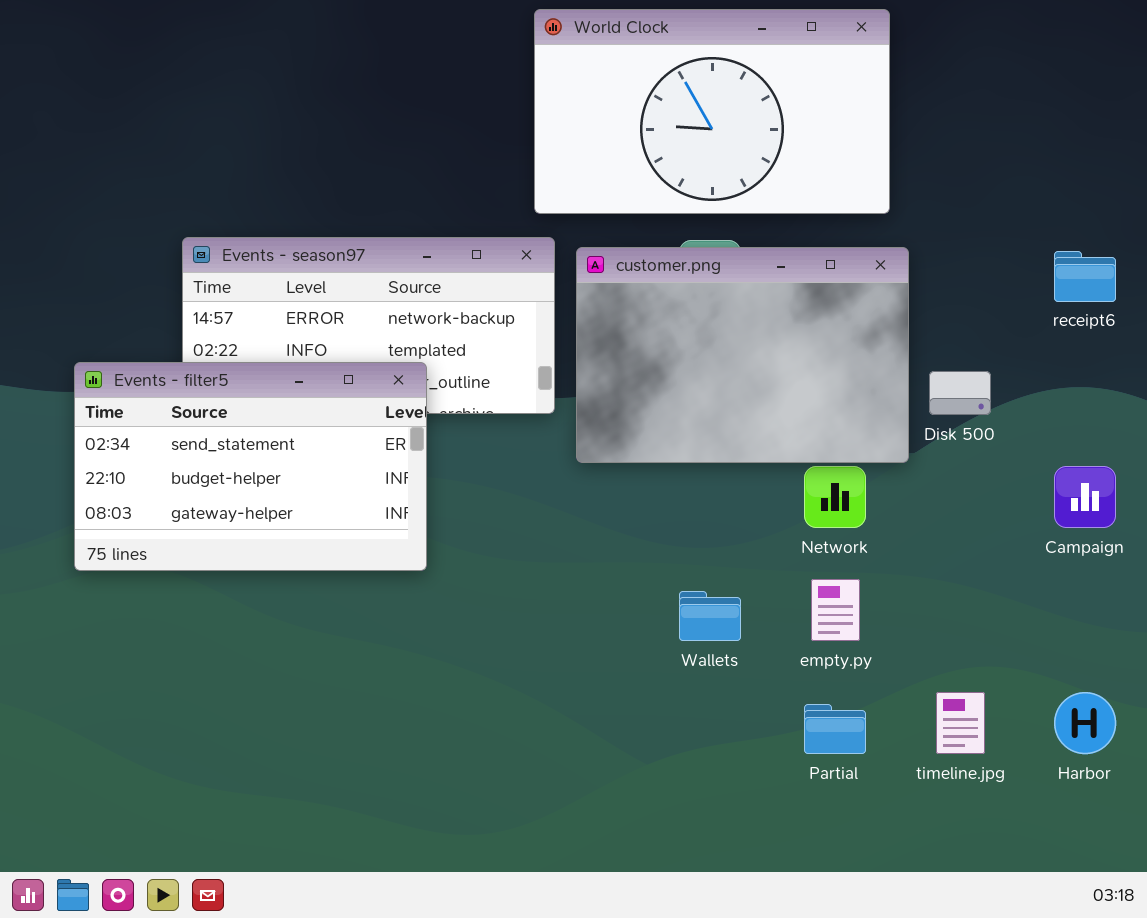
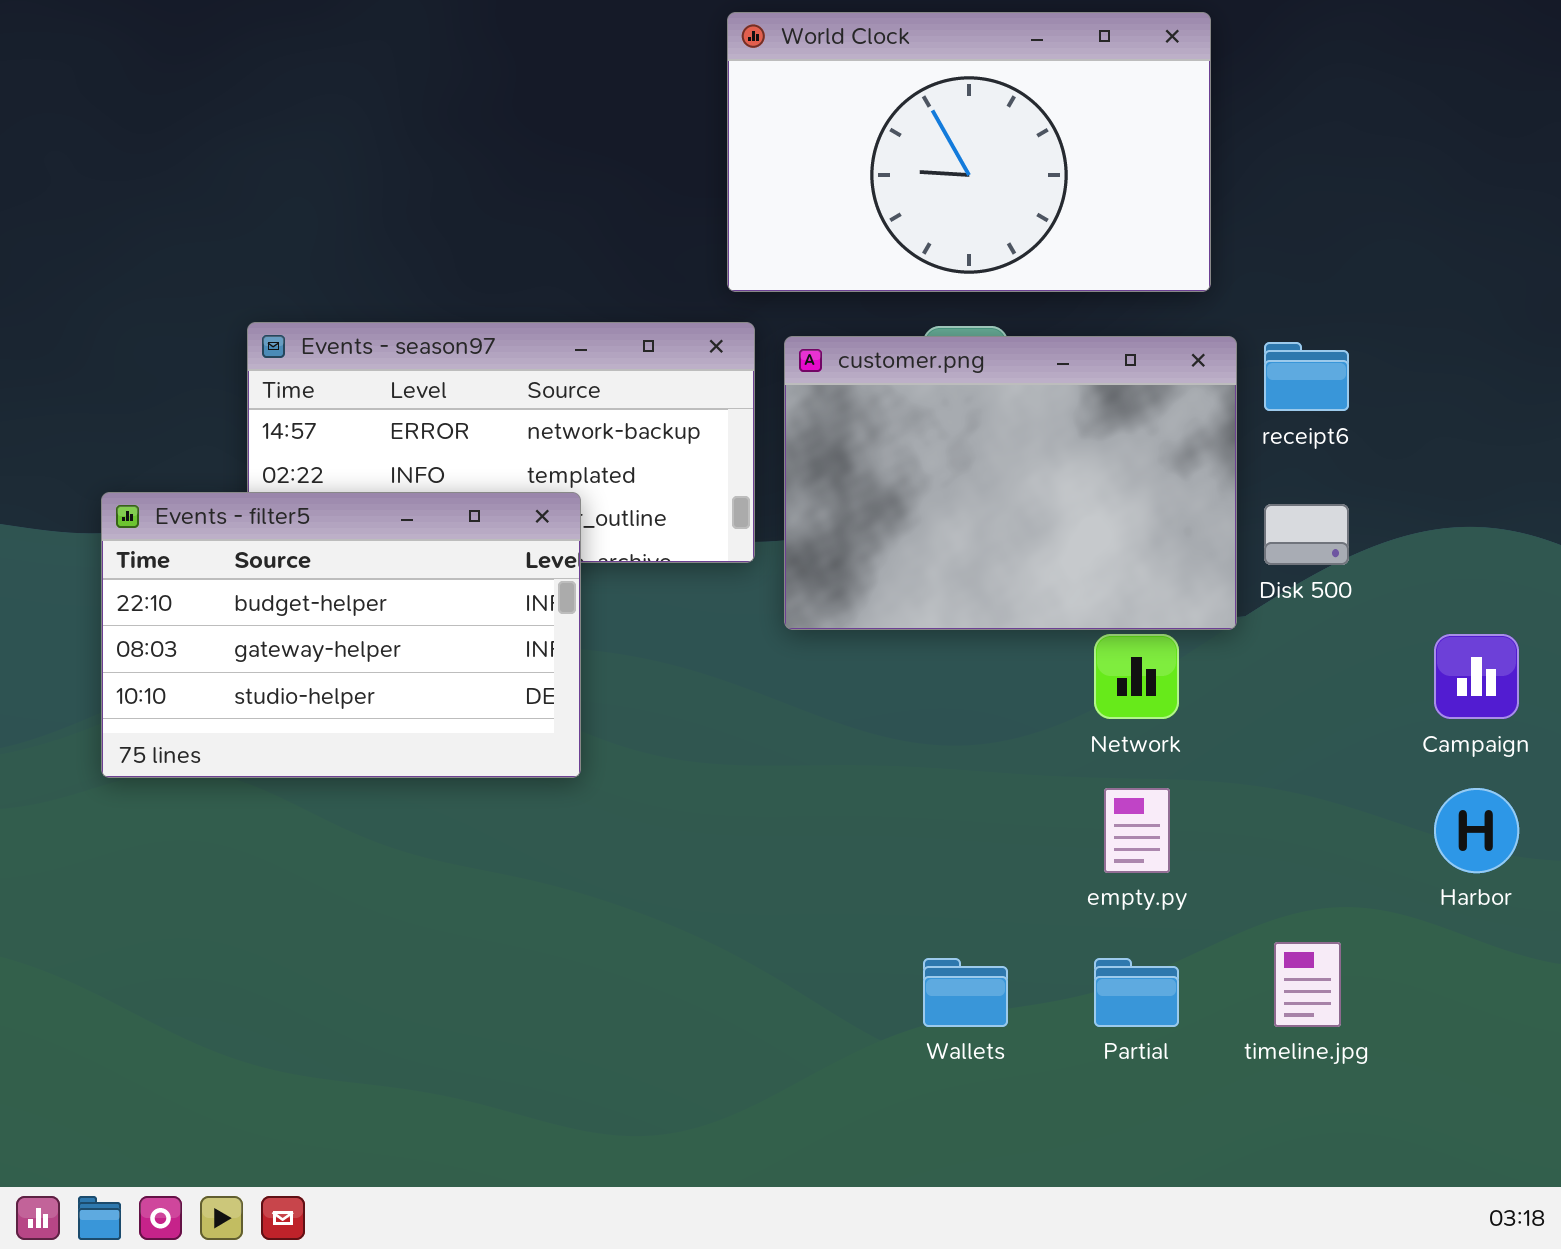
receipt6: [1054,251,1116,302] -> [1264,342,1349,411], moved
Events - filter5: [74,362,427,571] -> [101,492,581,778], scrolled down 1 row
Wallets: [679,591,741,641] -> [923,958,1008,1027], moved
Harbor: [1054,692,1116,754] -> [1434,788,1519,873], moved

